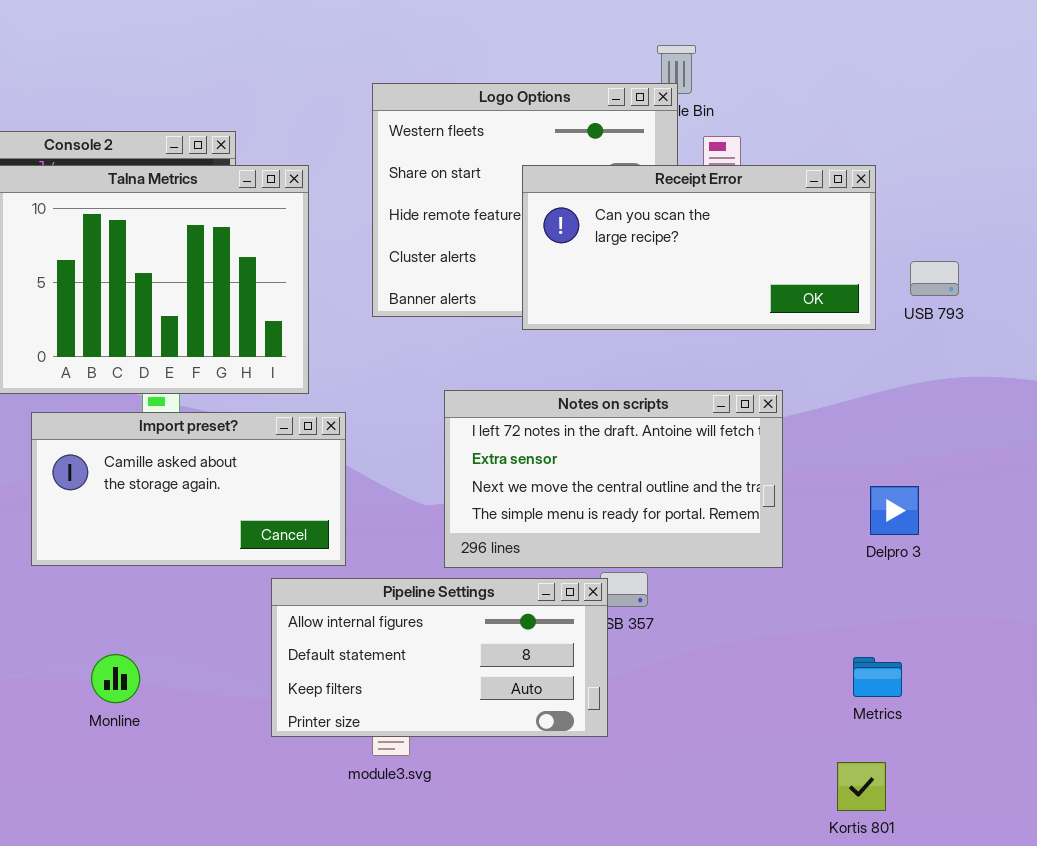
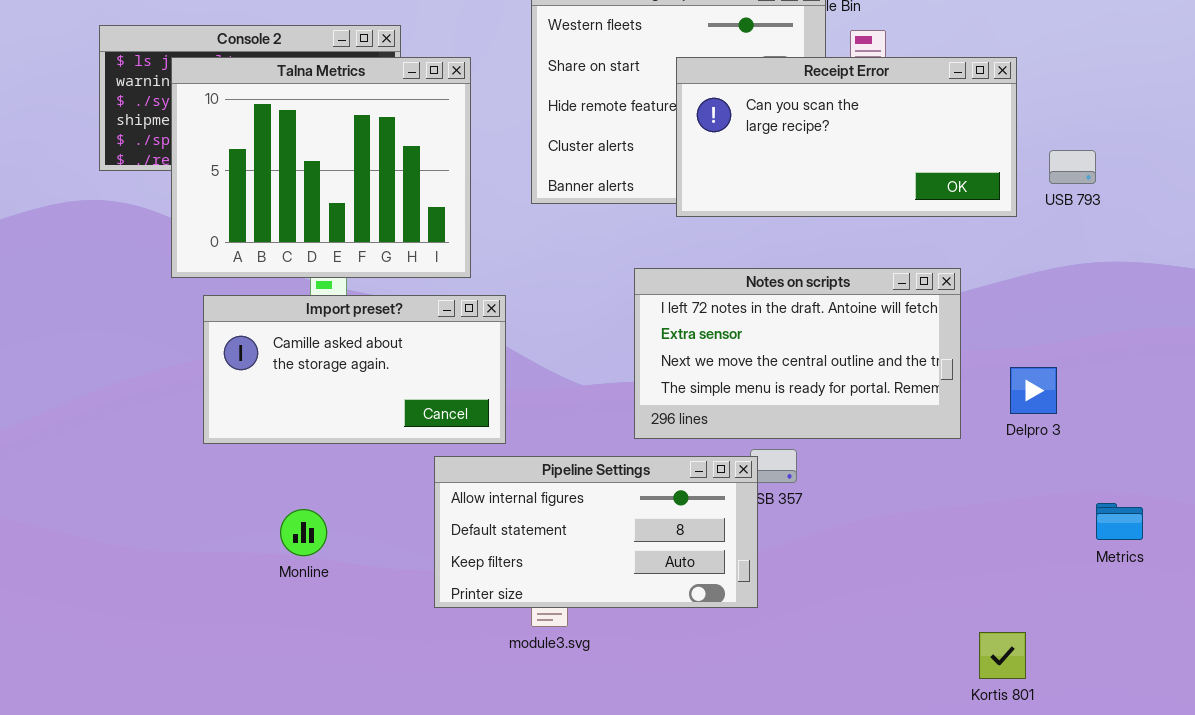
Notes on scripts: [444,390,783,568] -> [634,268,961,439], moved
Monline: [91,654,140,703] -> [280,509,327,556], moved
Metrics: [853,657,902,697] -> [1096,503,1143,540], moved

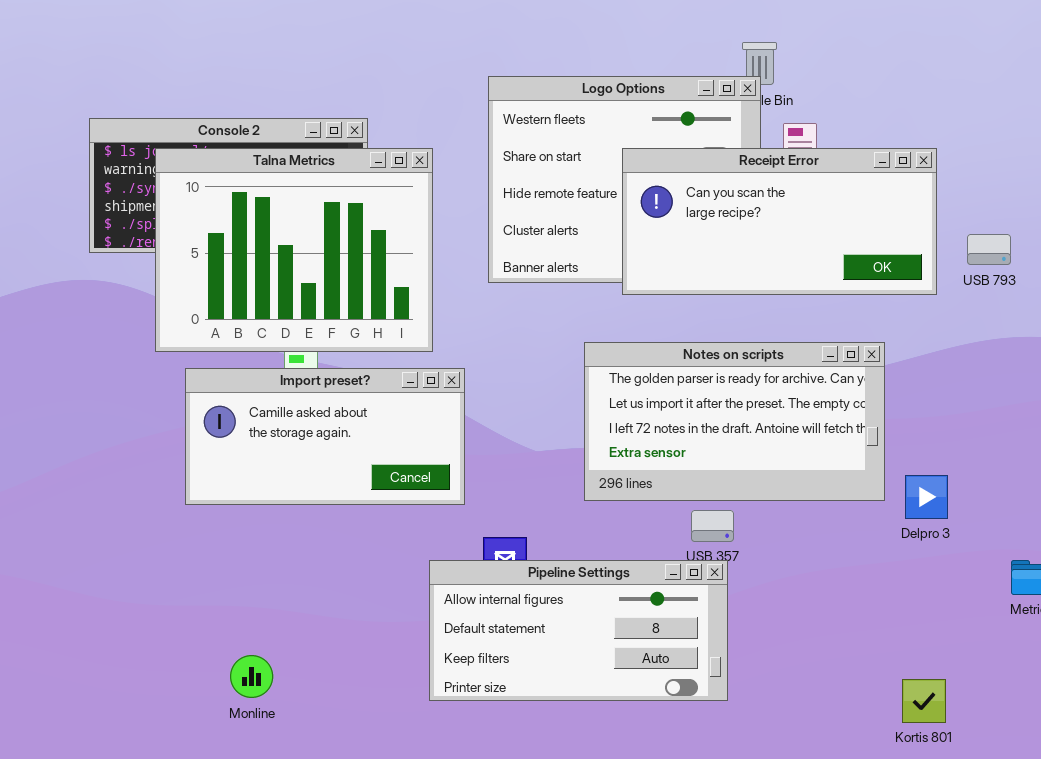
Notes on scripts: [634,268,961,439] -> [584,342,885,501], scrolled up 2 rows
Delpro 3: [1010,367,1057,414] -> [905,475,948,519], moved
Pipeline Settings: [434,456,758,608] -> [429,560,728,701], moved
Monline: [280,509,327,556] -> [230,655,273,698], moved

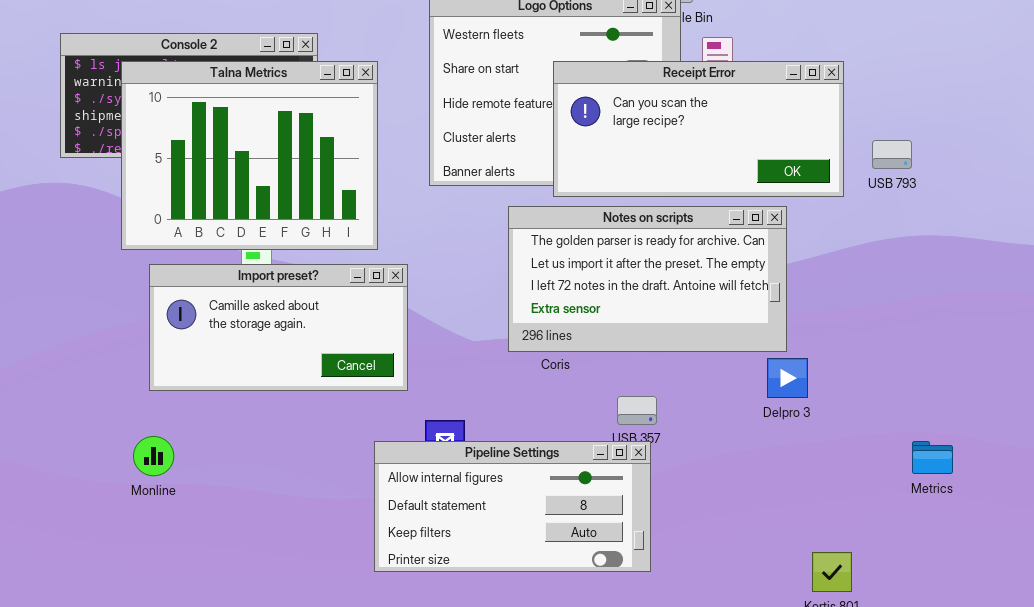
Notes on scripts: [584,342,885,501] -> [508,206,787,352], moved
Delpro 3: [905,475,948,519] -> [767,358,808,398], moved
Monline: [230,655,273,698] -> [133,436,174,476], moved

